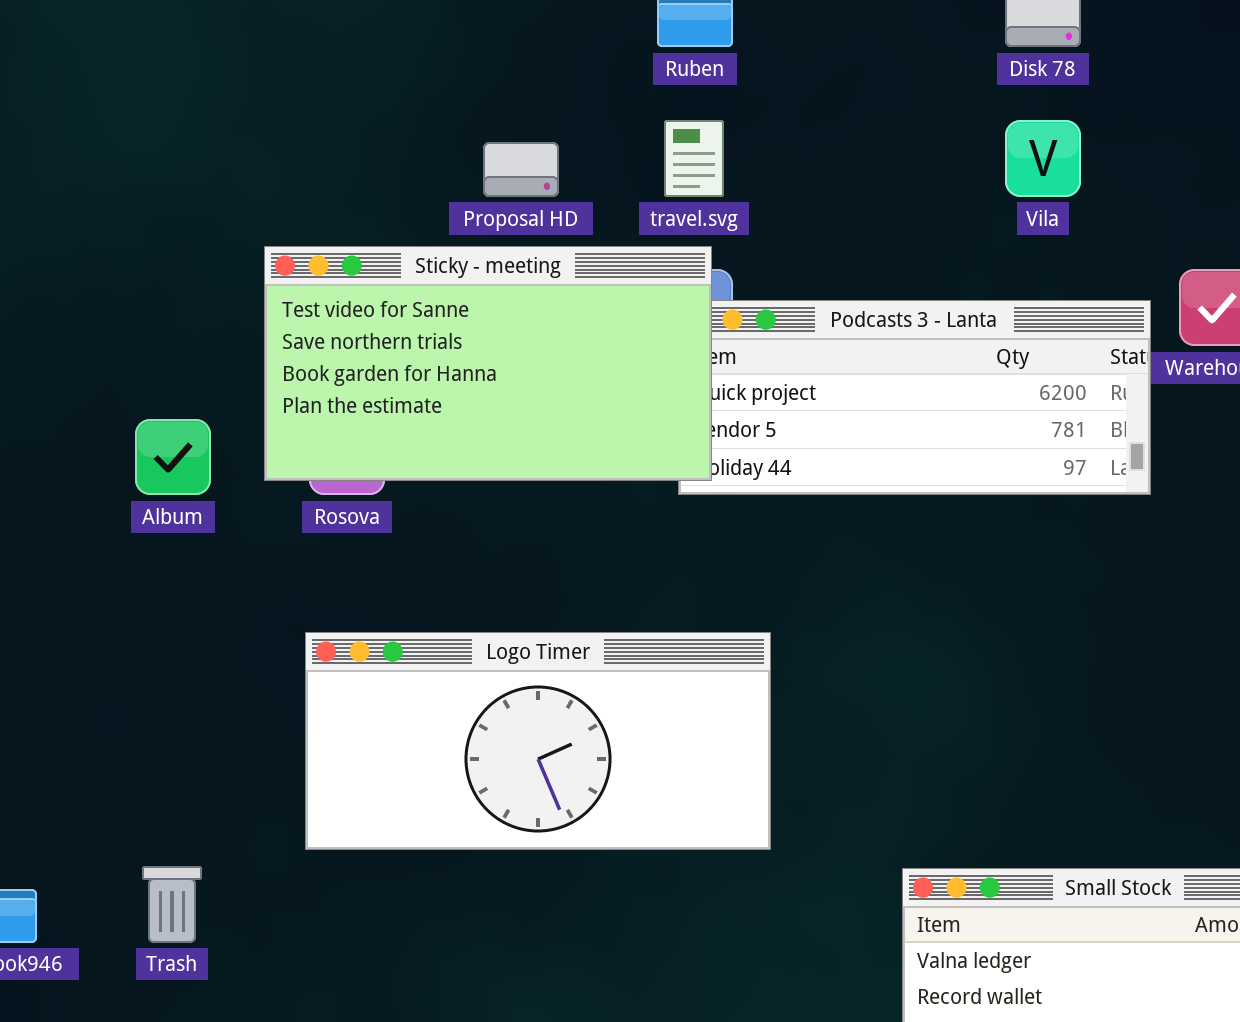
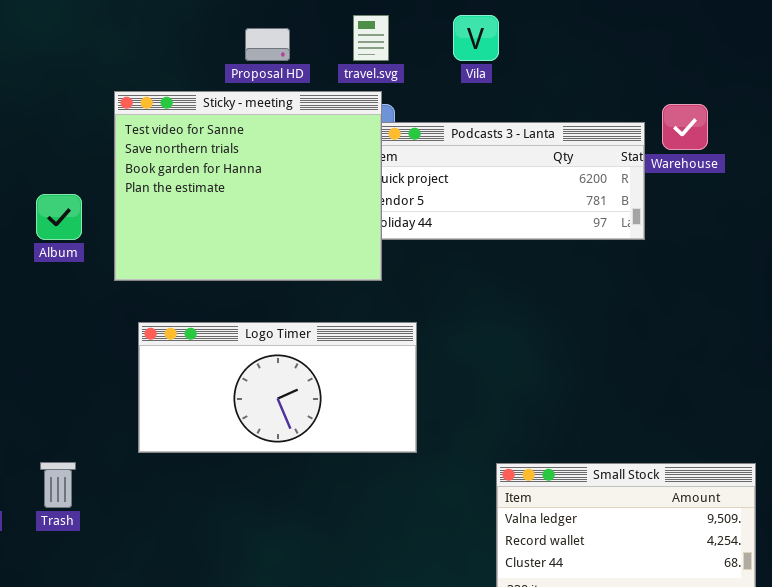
Vila: [1005,120,1081,197] -> [453,15,499,61], moved
Sticky - meeting: [264,246,712,481] -> [114,91,382,281], resized

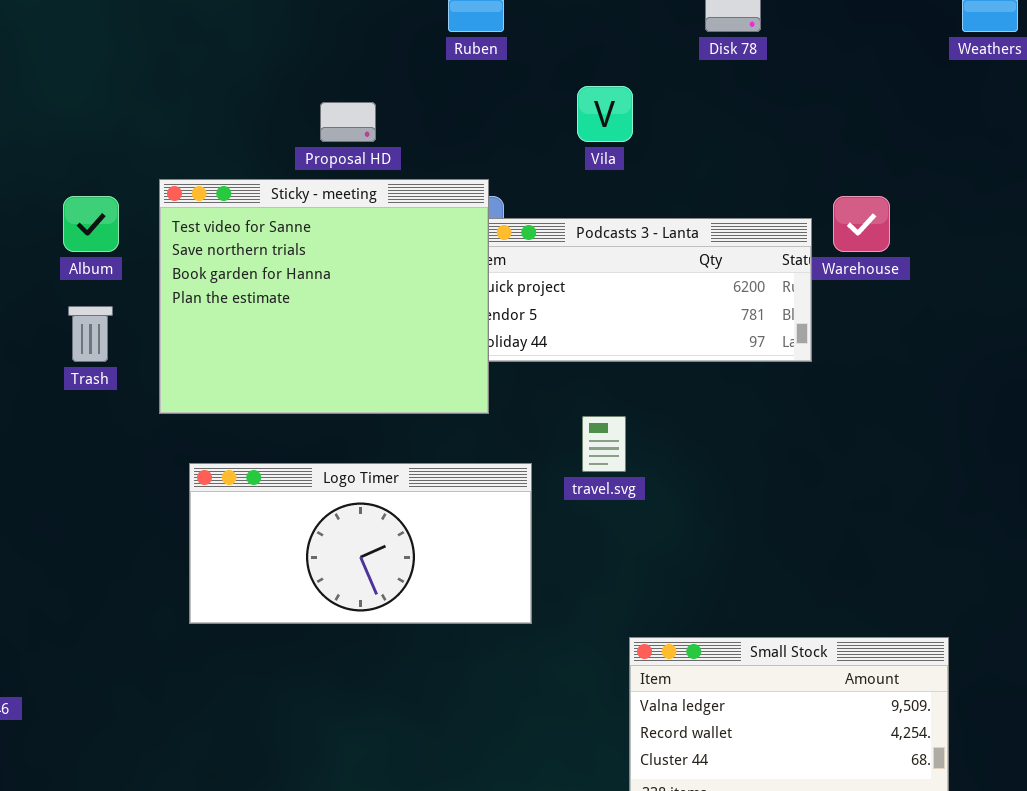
travel.svg: [353,15,389,61] -> [582,416,626,472], moved
Album: [36,194,82,240] -> [63,196,119,252], moved
Trash: [40,462,76,508] -> [68,306,113,362], moved

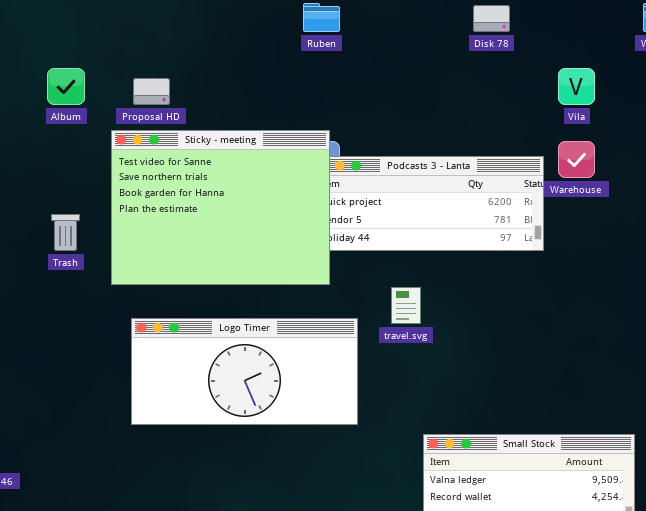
Vila: [577,86,633,142] -> [558,68,595,105], moved
Proposal HD: [320,102,376,142] -> [133,78,170,105], moved
Album: [63,196,119,252] -> [47,68,85,105], moved

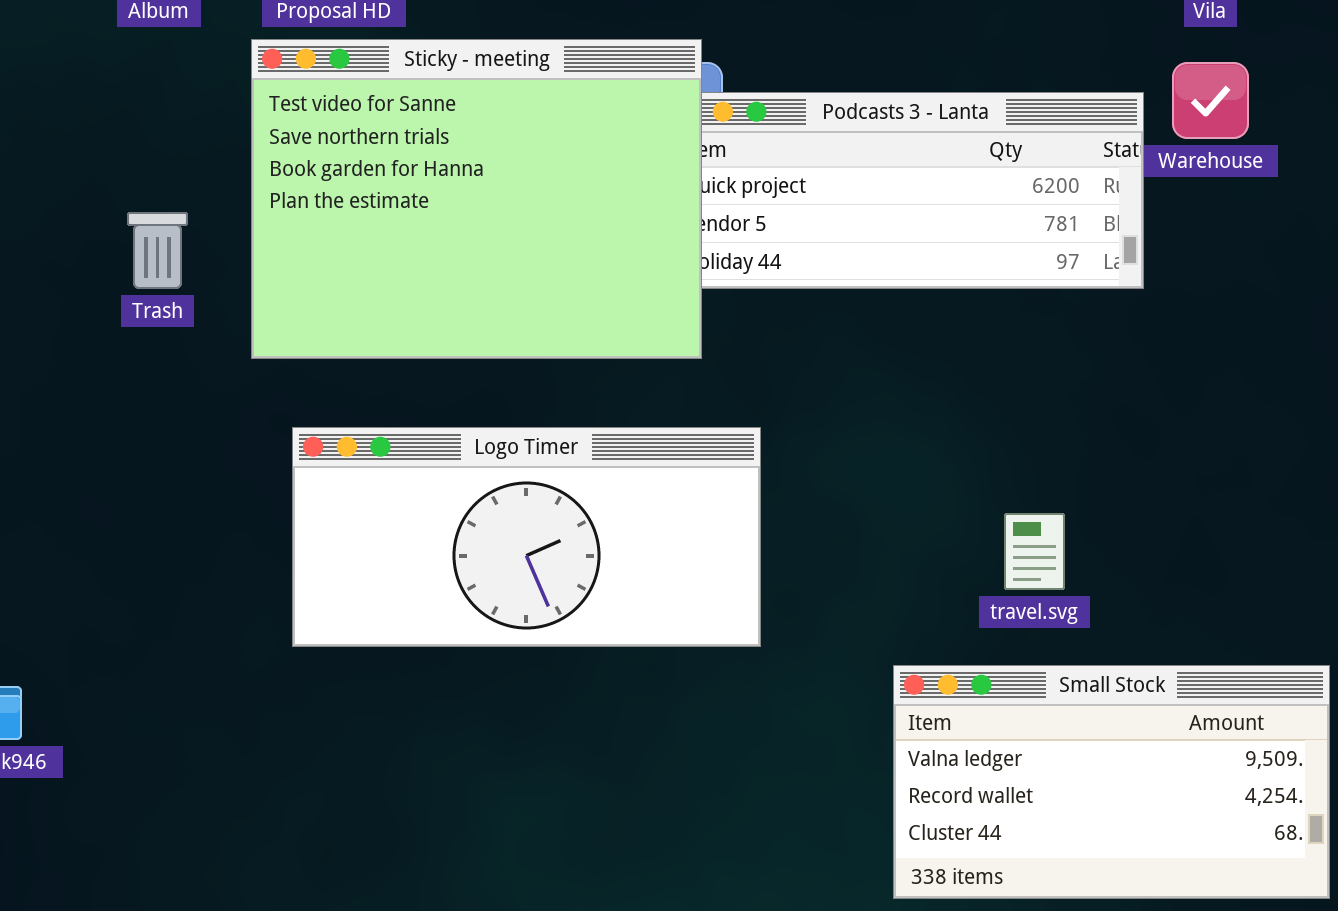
travel.svg: [391,287,421,324] -> [1004,513,1065,590], moved

